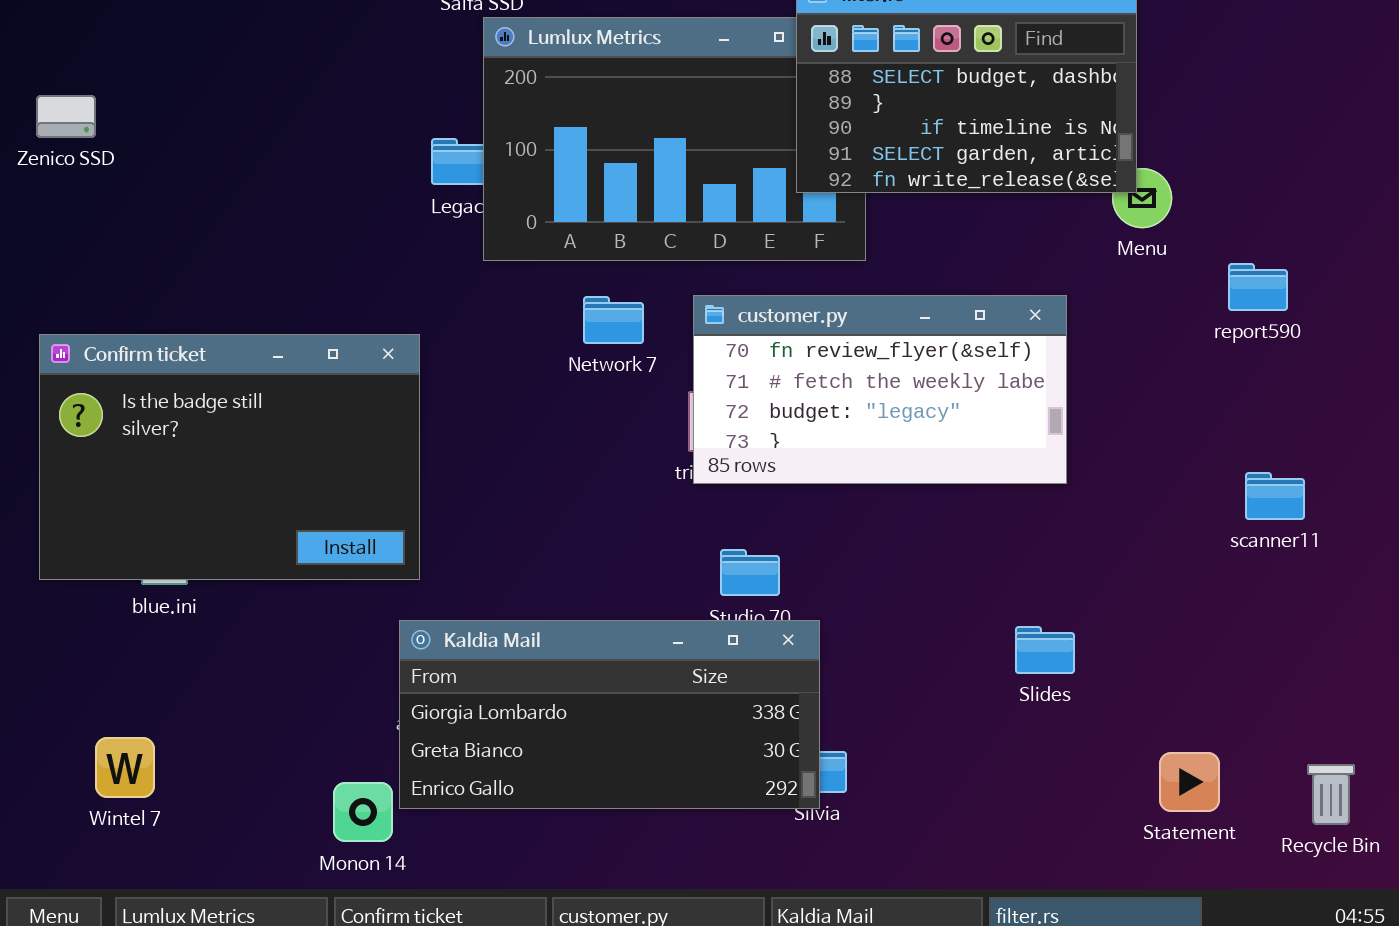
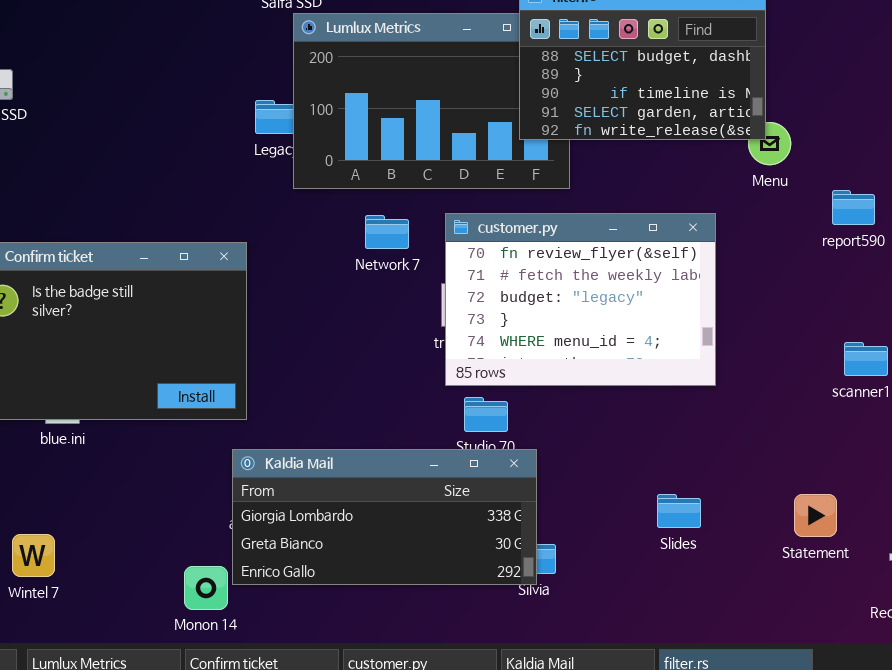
customer.py: [693,295,1067,484] -> [445,213,716,386], resized
Slides: [1015,626,1075,674] -> [657,494,701,528], moved
Statement: [1159,752,1220,812] -> [794,494,837,537], moved

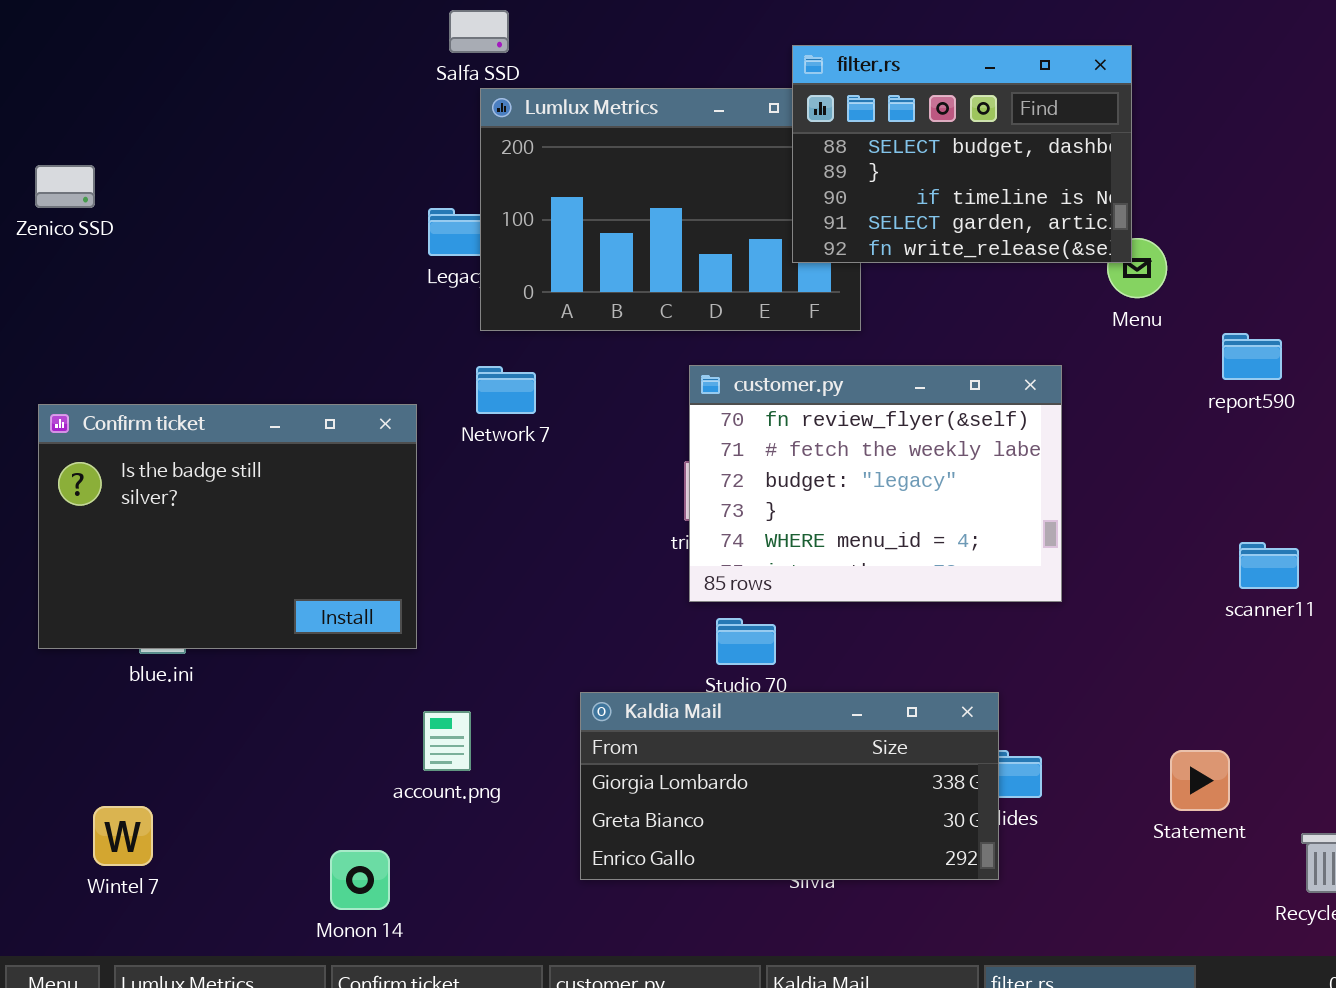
Network 7: [365,215,409,249] -> [476,366,536,414], moved
Kaldia Mail: [232,449,537,585] -> [580,692,999,880], moved

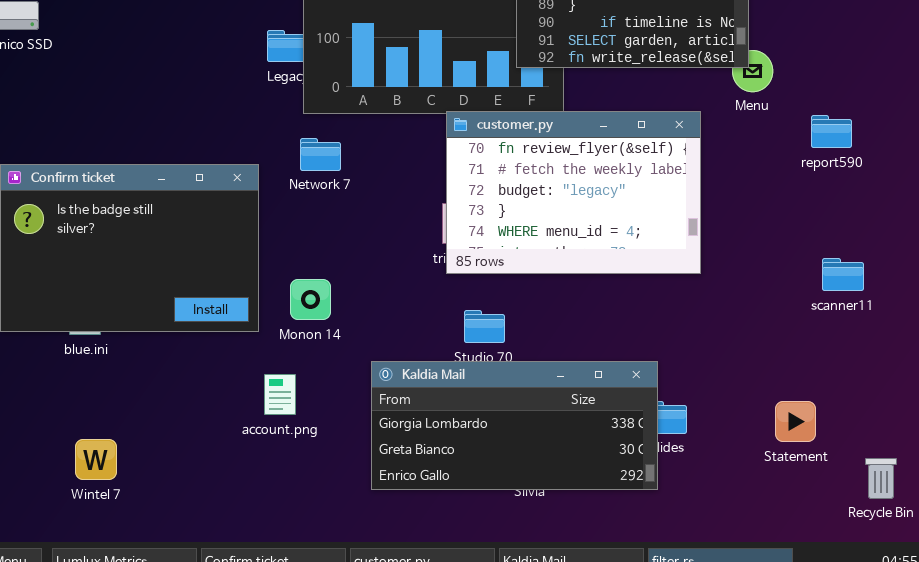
customer.py: [689,365,1062,602] -> [446,111,701,274], moved
Wintel 7: [93,806,153,866] -> [75,439,117,480], moved
Monon 14: [330,850,390,910] -> [290,279,331,320], moved

